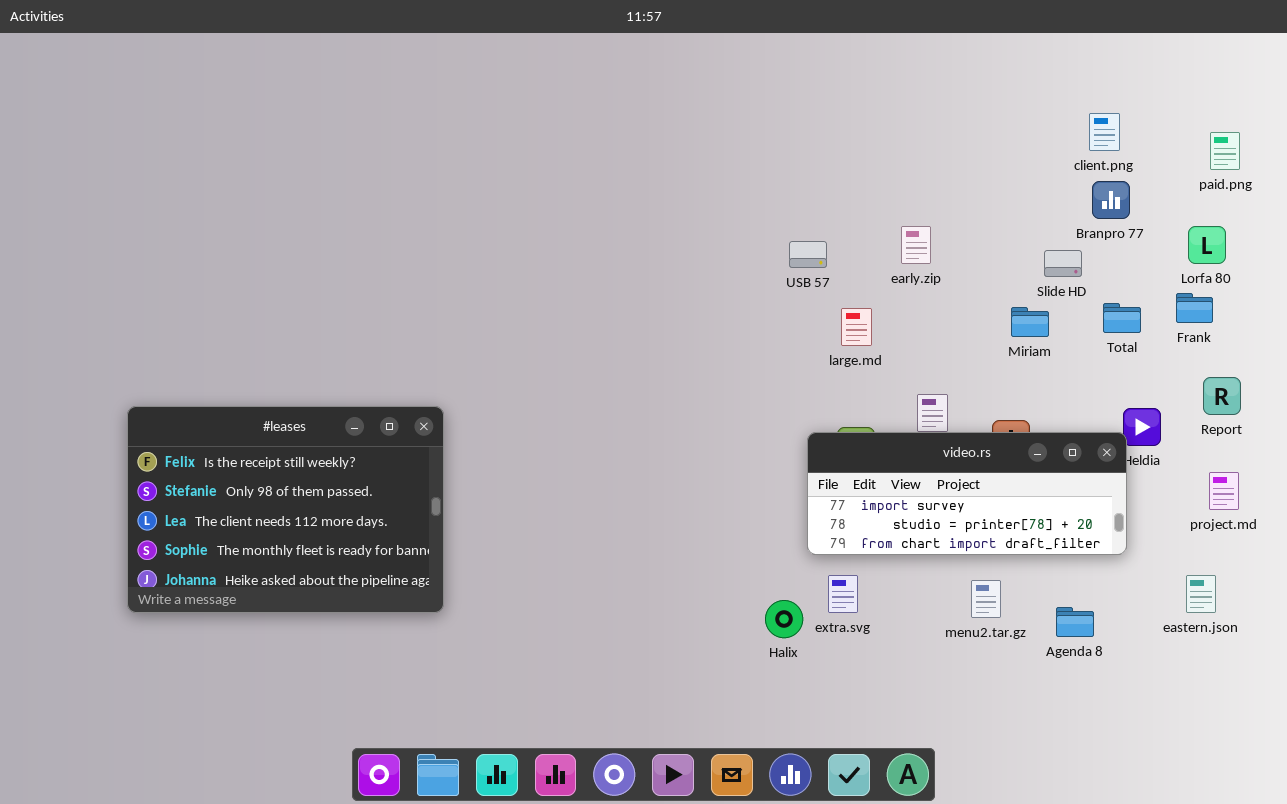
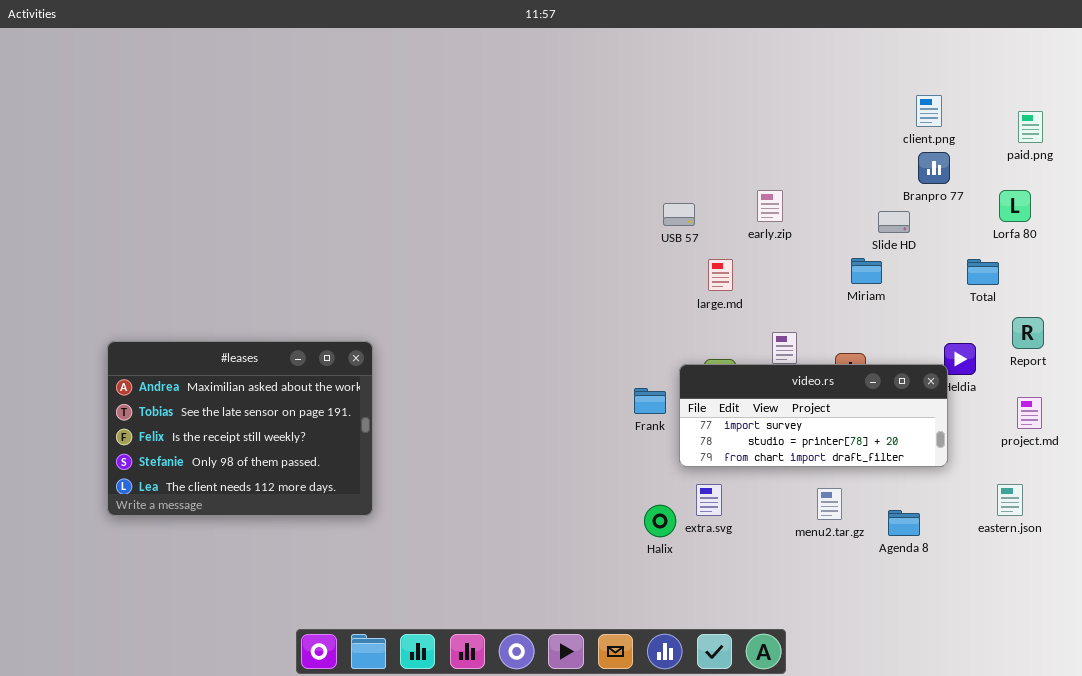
Frank: [1176,293,1213,323] -> [634,388,666,414], moved
Total: [1103,303,1141,333] -> [967,259,999,285], moved
#leases: [127,406,444,613] -> [107,341,373,516], scrolled up 2 rows

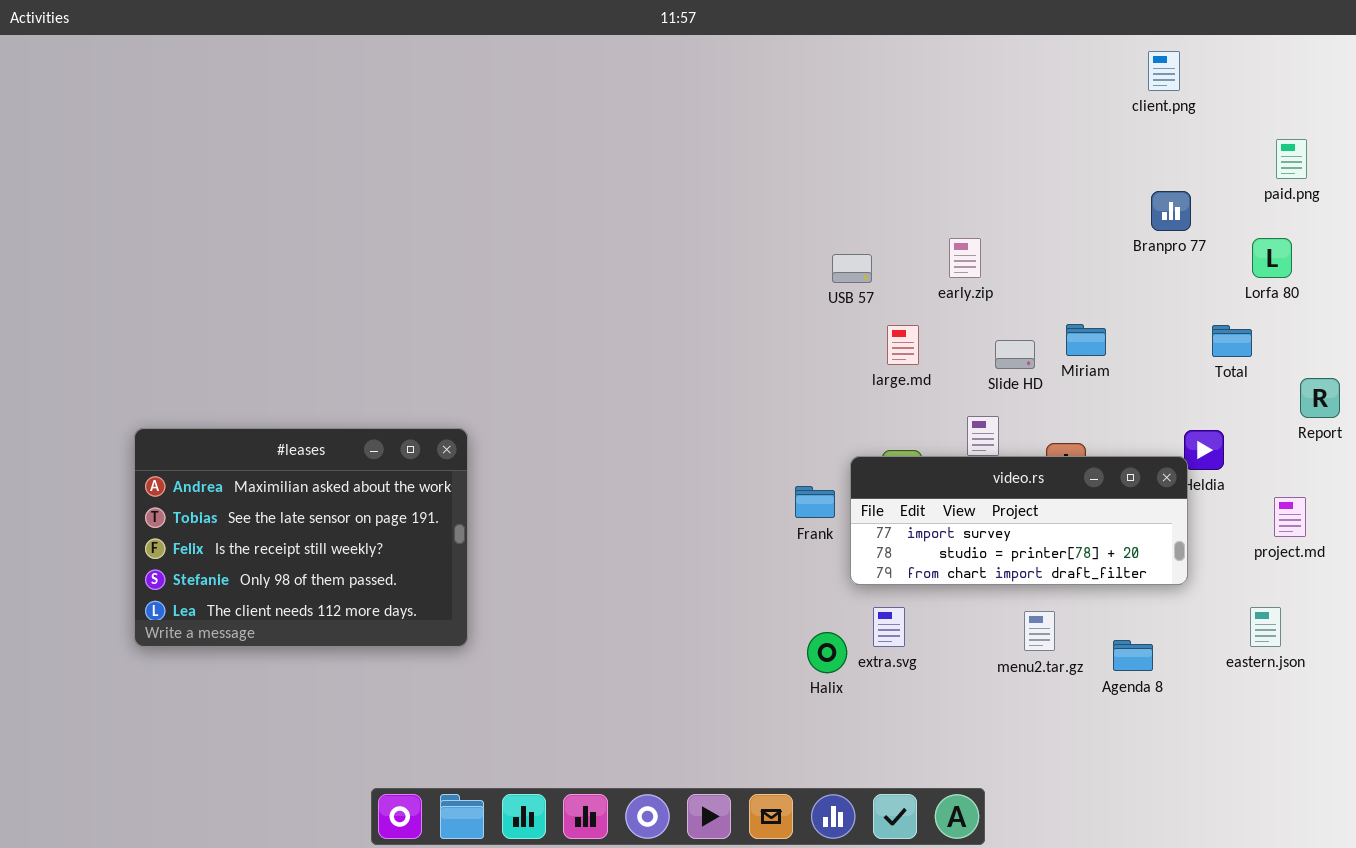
client.png: [916,95,942,127] -> [1148,51,1180,91], moved
Slide HD: [878,211,910,233] -> [995,340,1035,369], moved
Report: [1012,317,1044,349] -> [1300,378,1340,418], moved

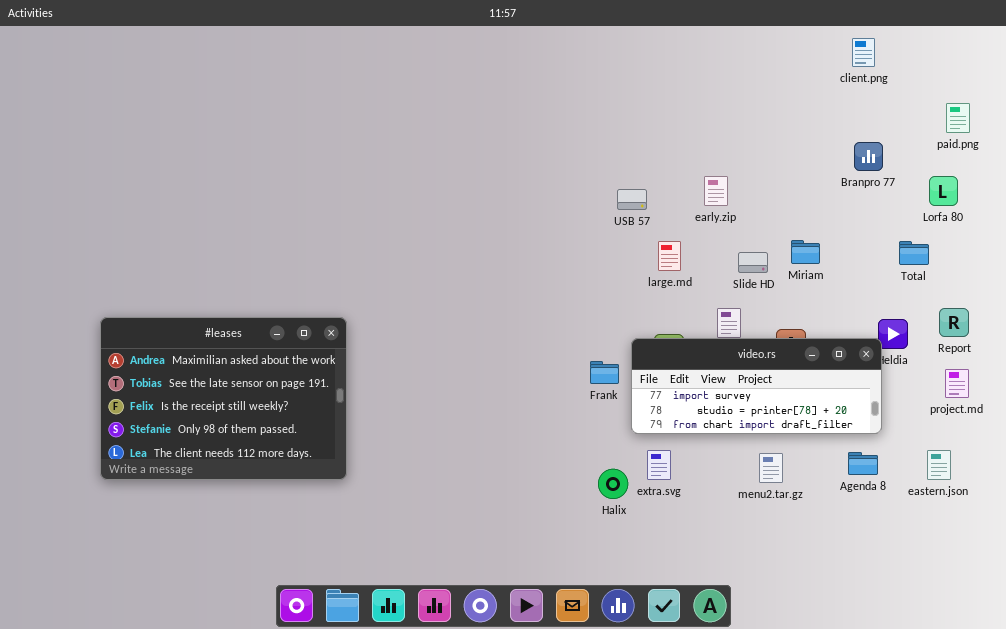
Report: [1300,378,1340,418] -> [939,308,969,337], moved
Agenda 8: [1113,640,1153,671] -> [848,452,878,475], moved

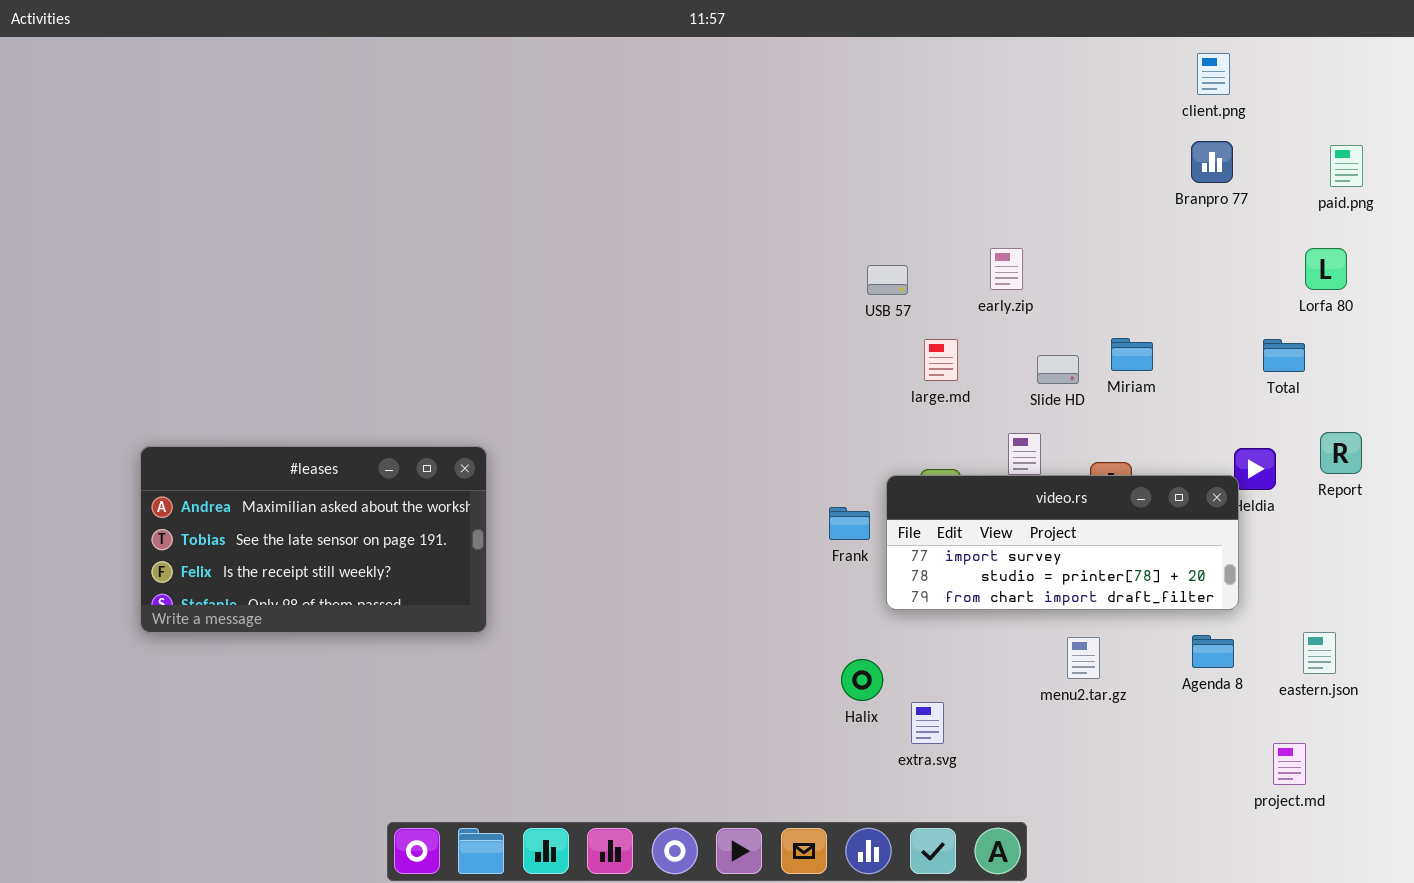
Branpro 77: [854,142,883,171] -> [1191,141,1233,183], moved
#leases: [100,317,347,480] -> [140,446,487,633], resized
project.md: [945,369,969,398] -> [1273,743,1306,785], moved
extra.svg: [647,450,671,480] -> [911,702,944,744], moved

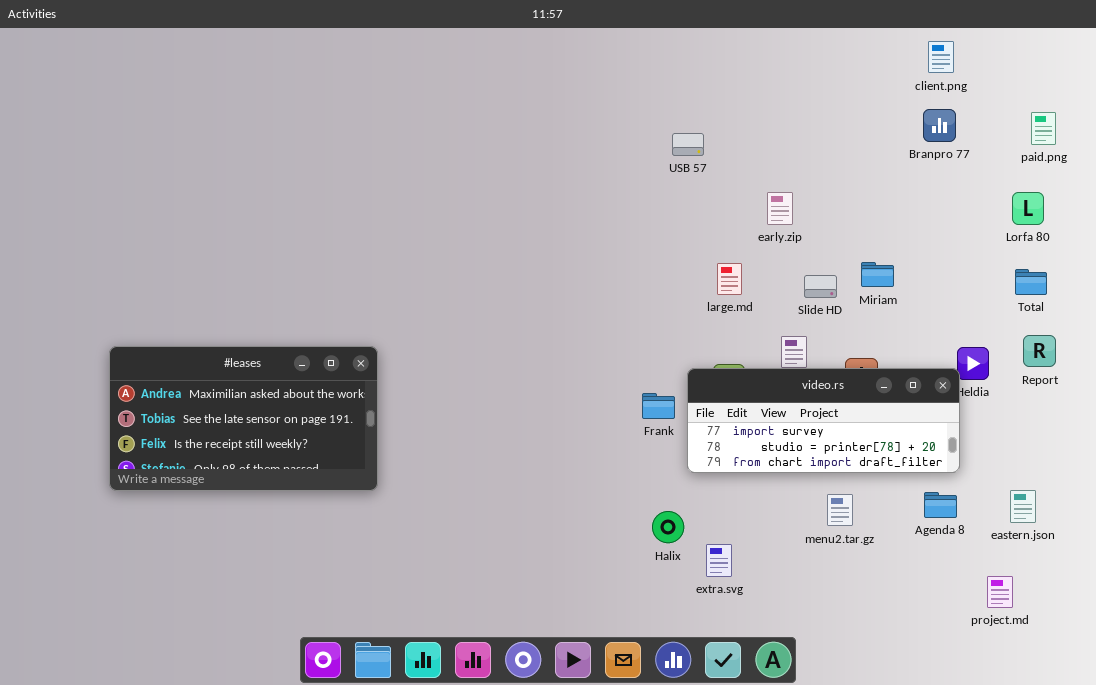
USB 57: [867,265,908,295] -> [672,133,704,156], moved
Total: [1263,339,1305,372] -> [1015,269,1047,295], moved

